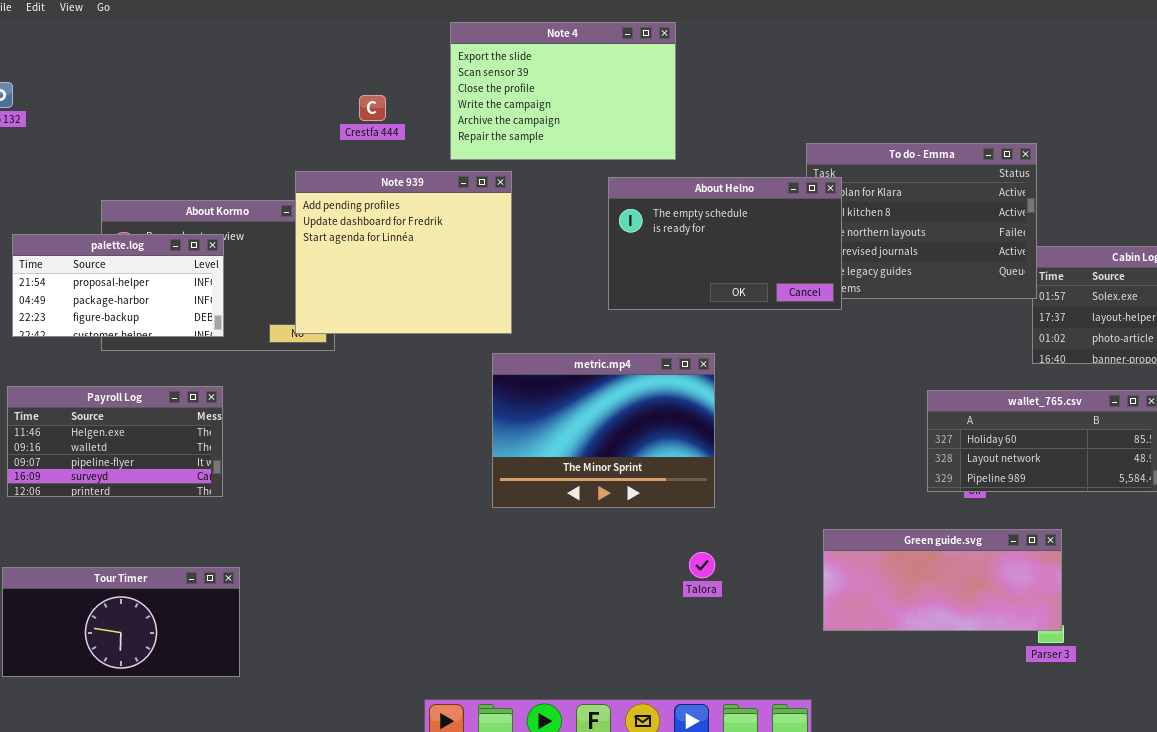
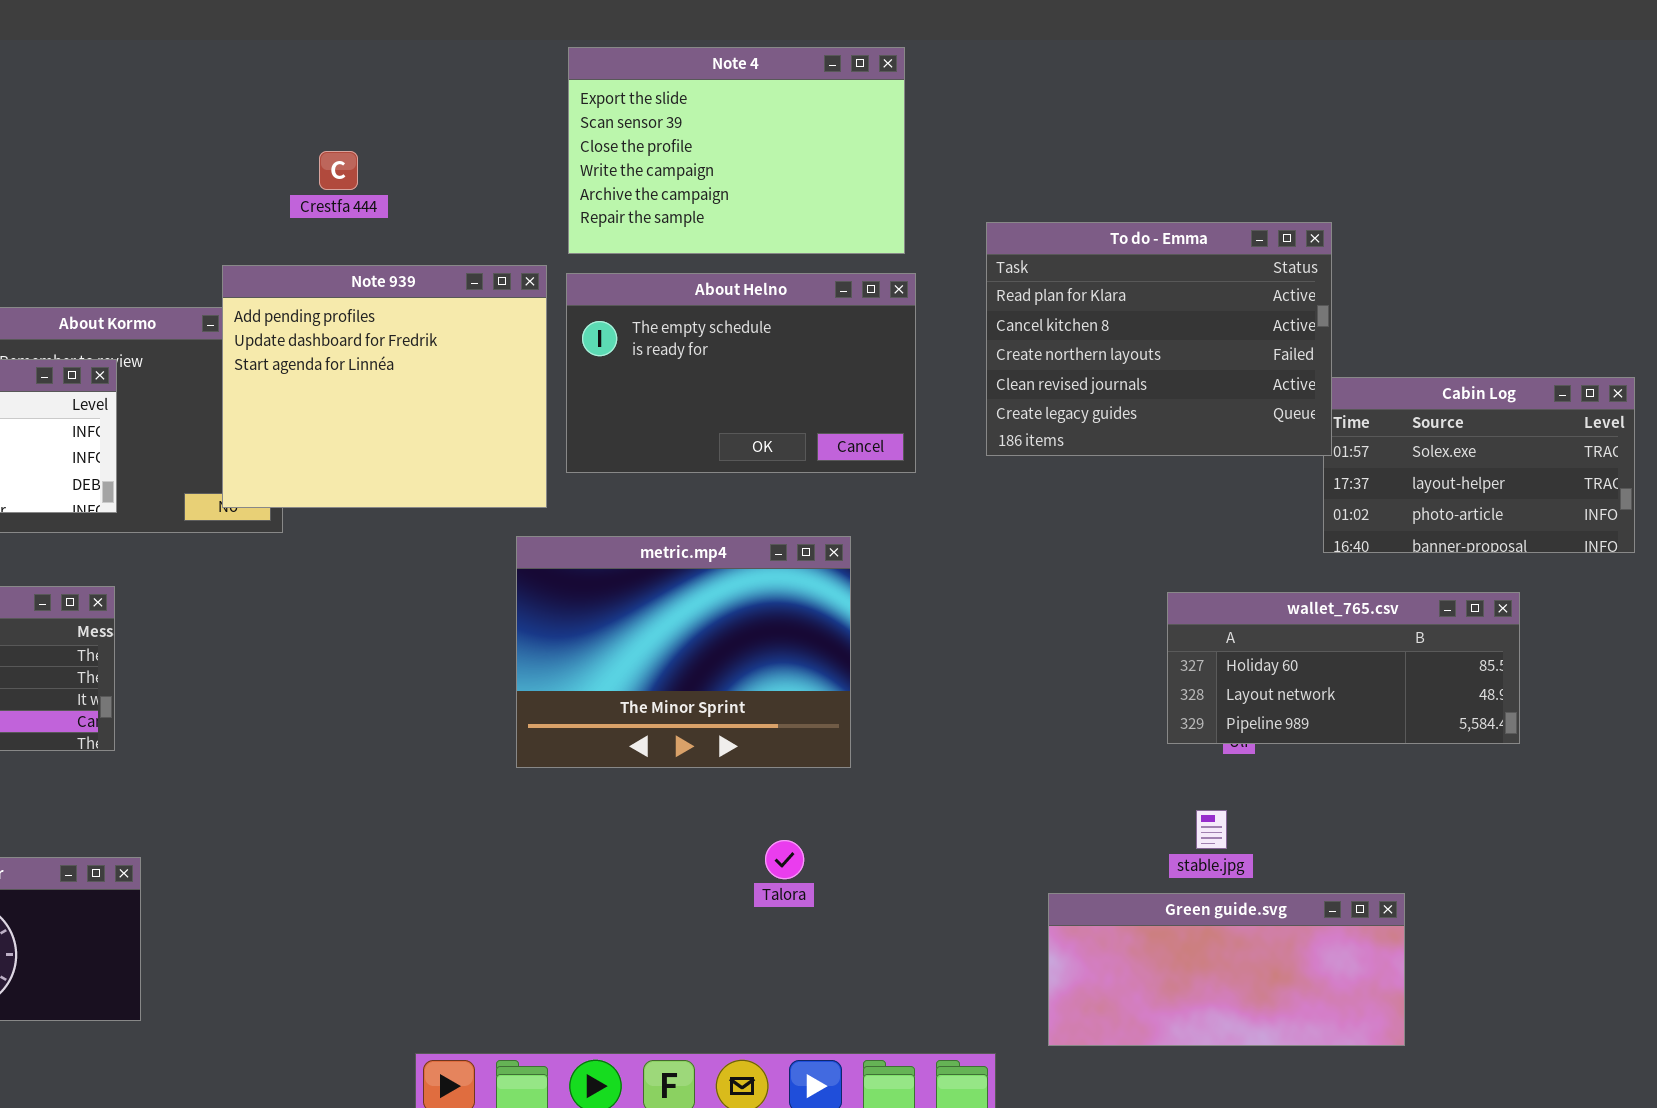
Note 4: [450,22,676,160] -> [568,47,905,254], moved
About Helno: [608,177,842,310] -> [566,273,916,473], moved
Green guide.svg: [823,529,1062,631] -> [1048,893,1405,1046], moved
Talora: [689,552,715,578] -> [765,840,804,879], moved

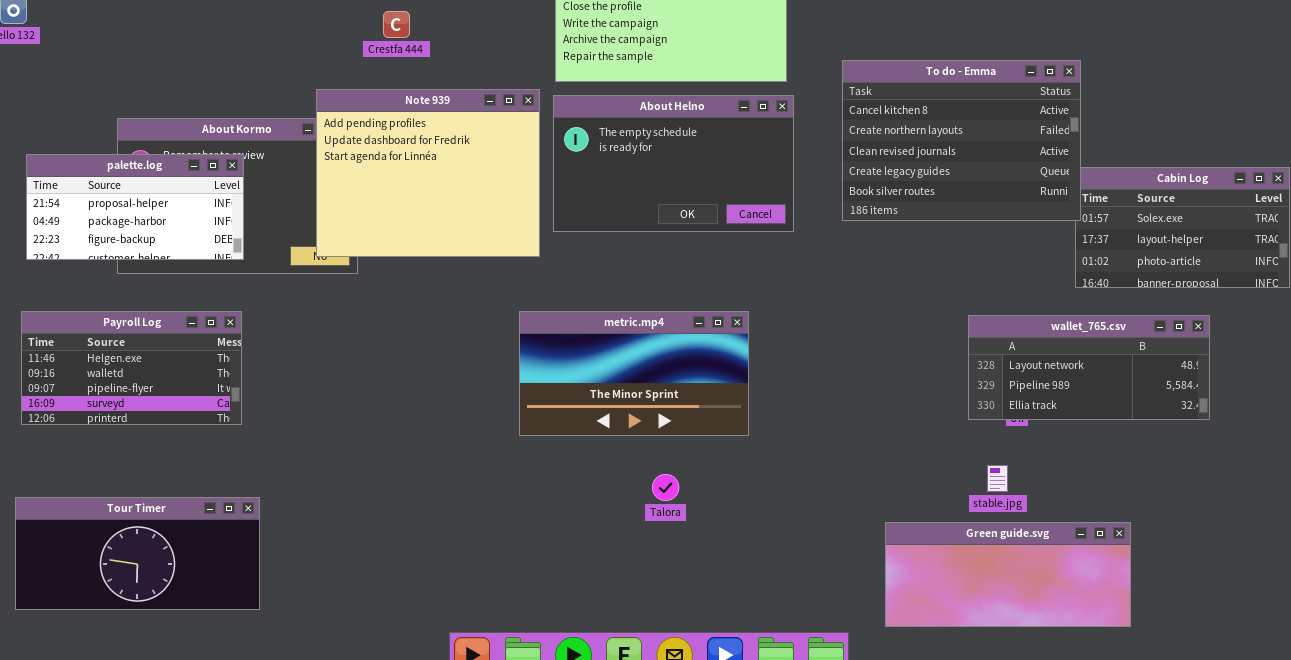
To do - Emma: [986,222,1332,456] -> [842,60,1081,221], scrolled down 1 row
metric.mp4: [516,536,851,768] -> [519,311,749,436], resized
wallet_765.csv: [1167,592,1520,744] -> [968,315,1210,420], scrolled down 1 row
Talora: [765,840,804,879] -> [652,474,679,501], moved

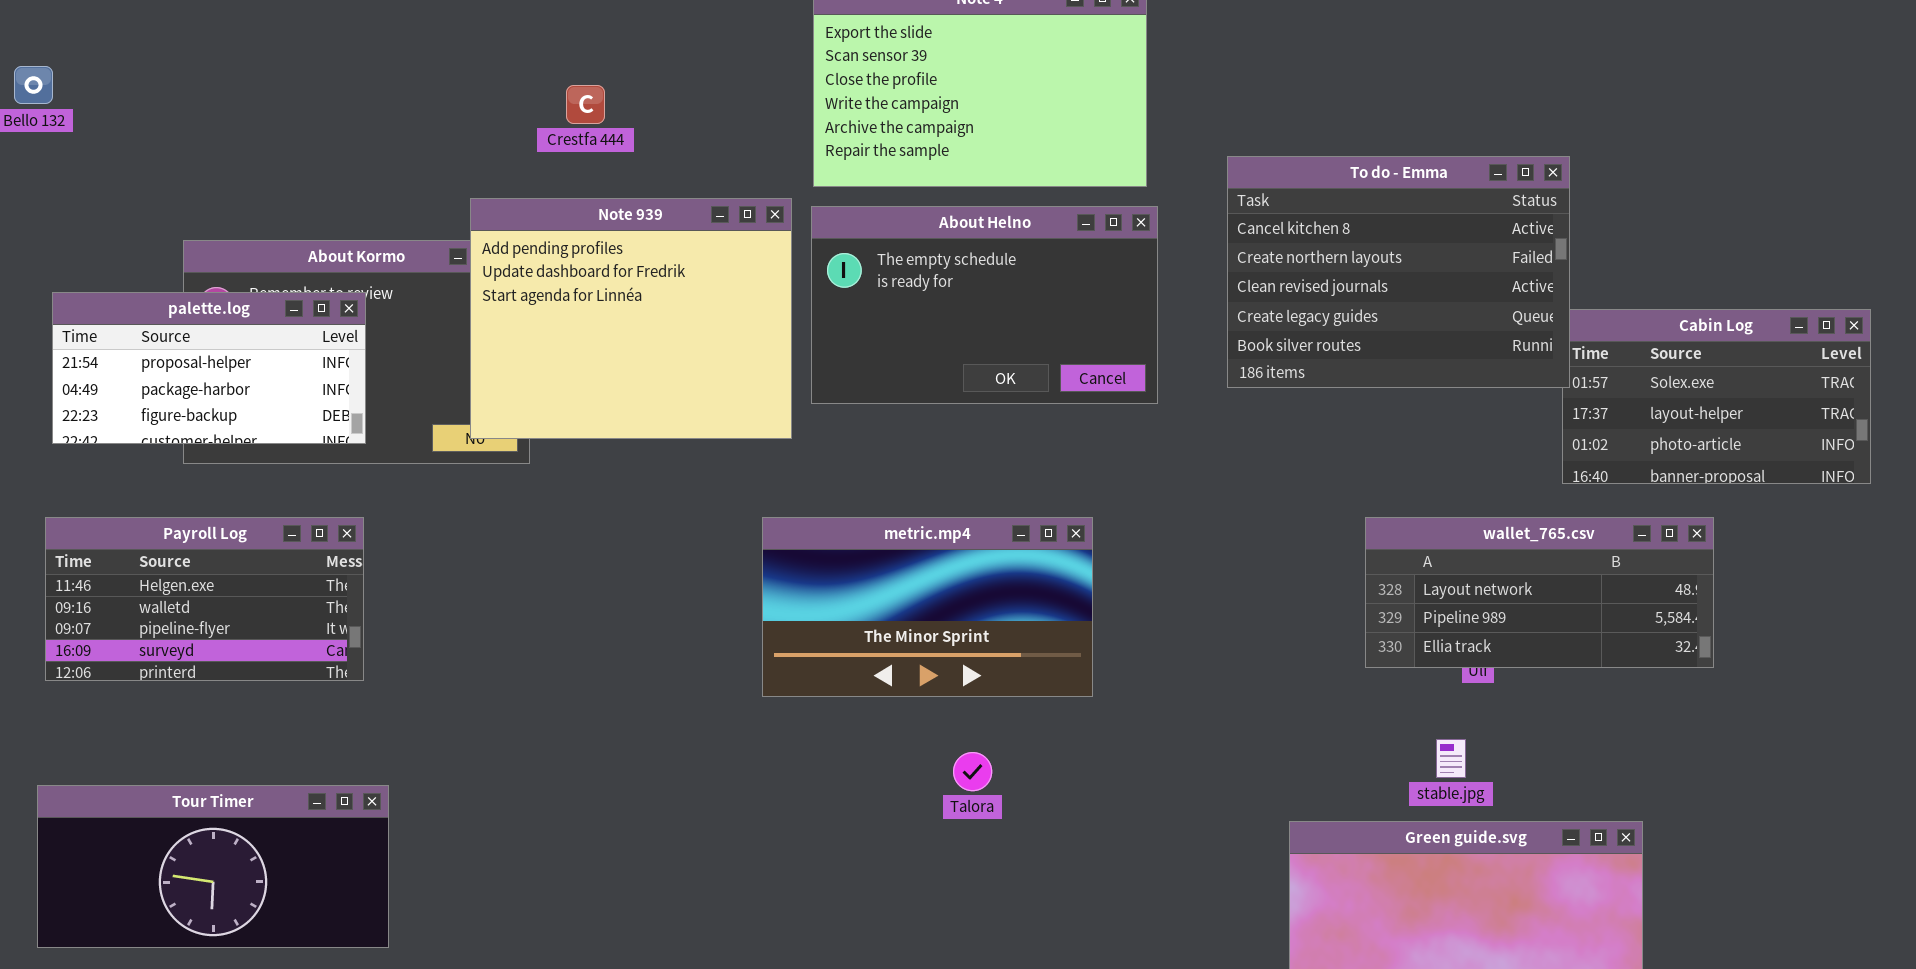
wallet_765.csv: [968,315,1210,420] -> [1365,517,1714,668], moved

